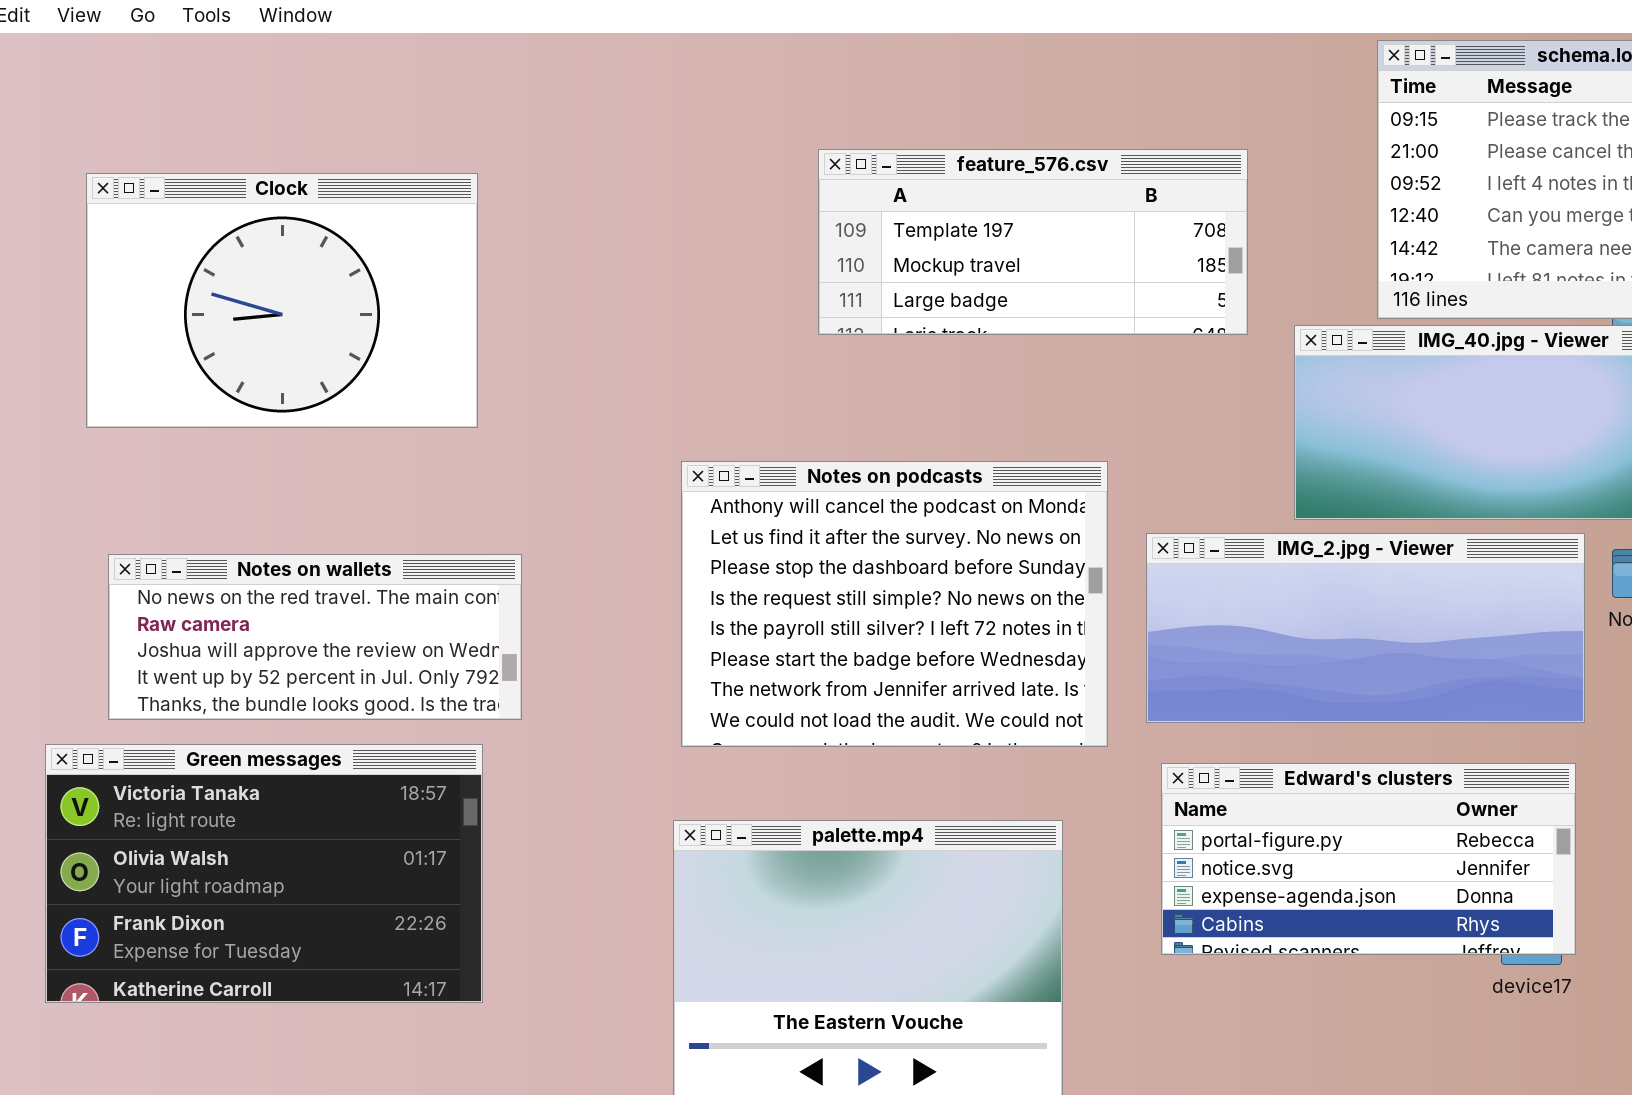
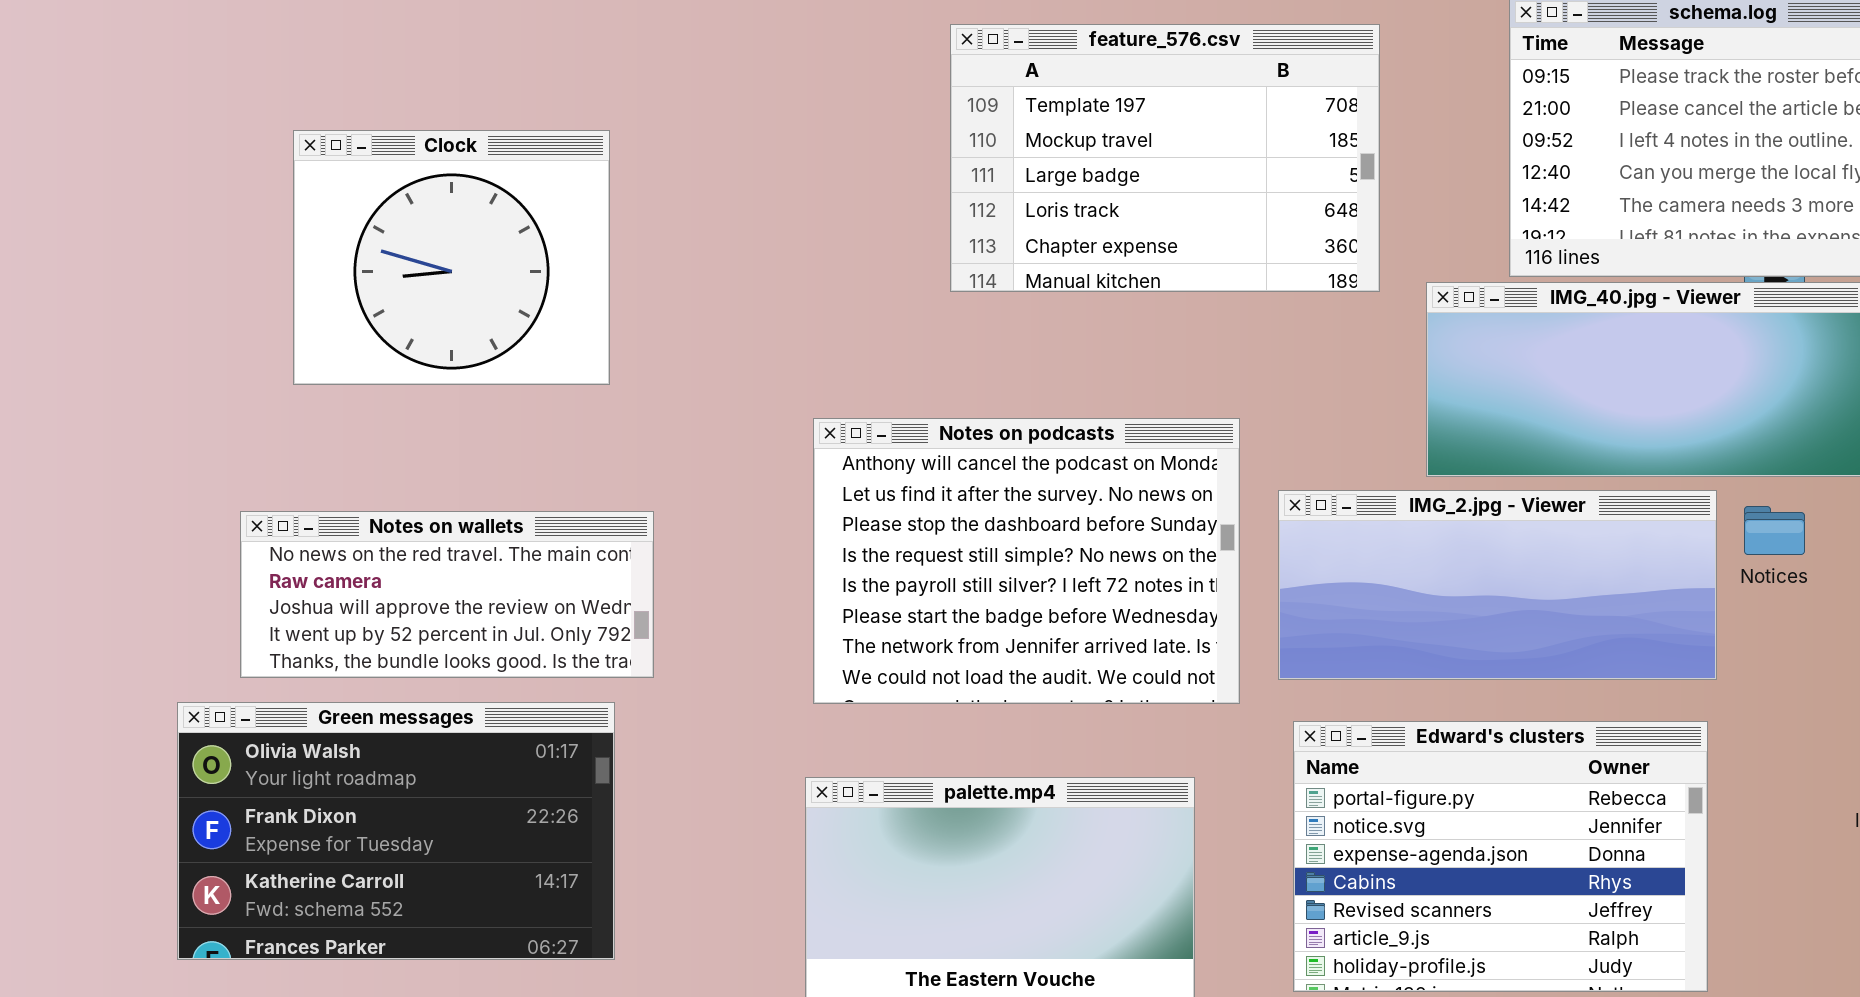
feature_576.csv: [818,149,1248,335] -> [950,24,1380,292], resized
Clock: [86,173,478,428] -> [293,130,610,385], resized
Green messages: [45,744,483,1003] -> [177,702,615,960], scrolled down 1 row
Edward's clusters: [1161,763,1576,955] -> [1293,721,1708,992], resized

